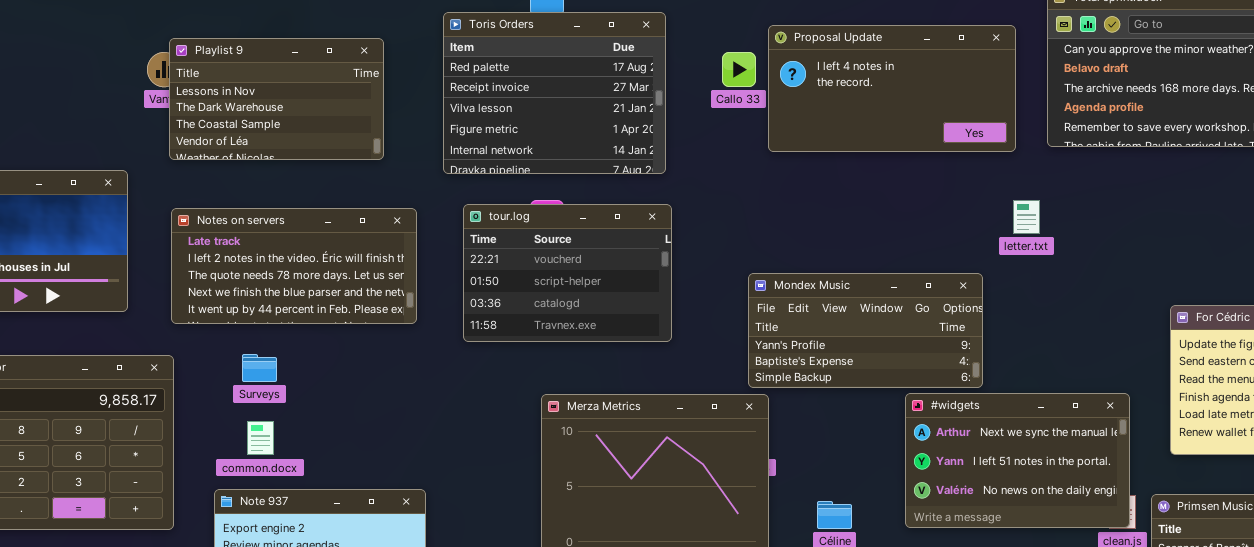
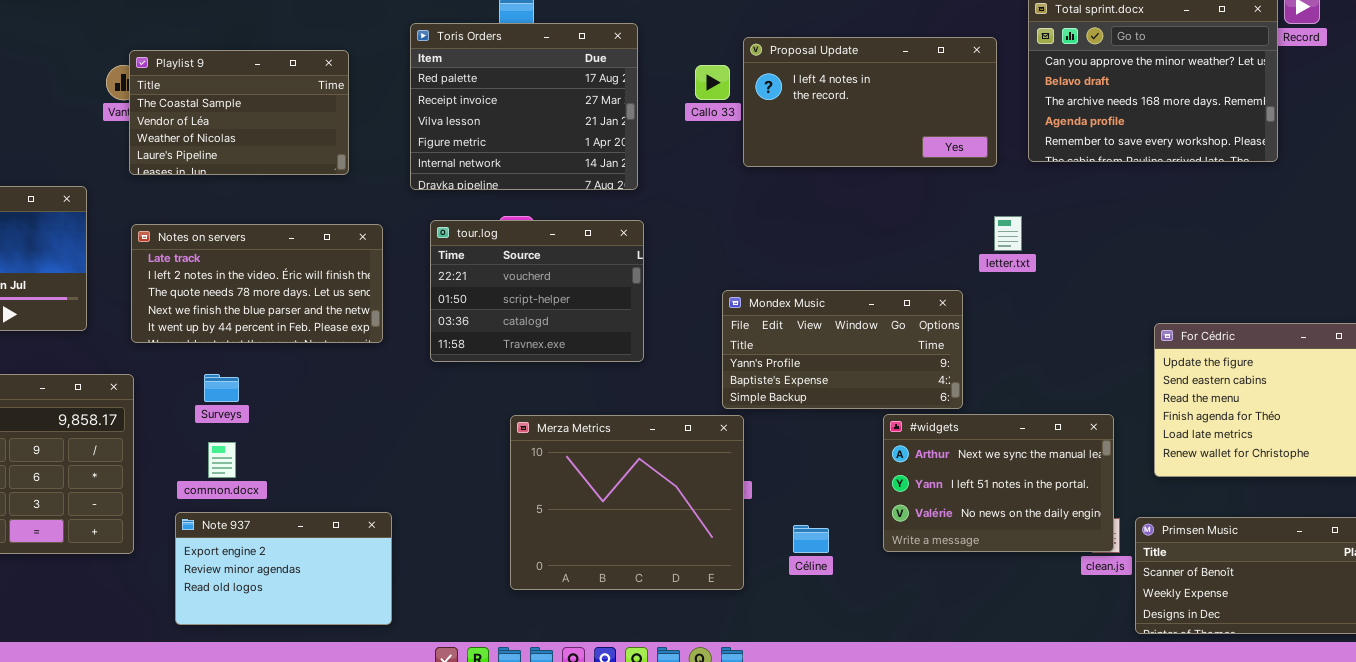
Playlist 9: [169,38,384,160] -> [129,50,349,175], scrolled down 2 rows

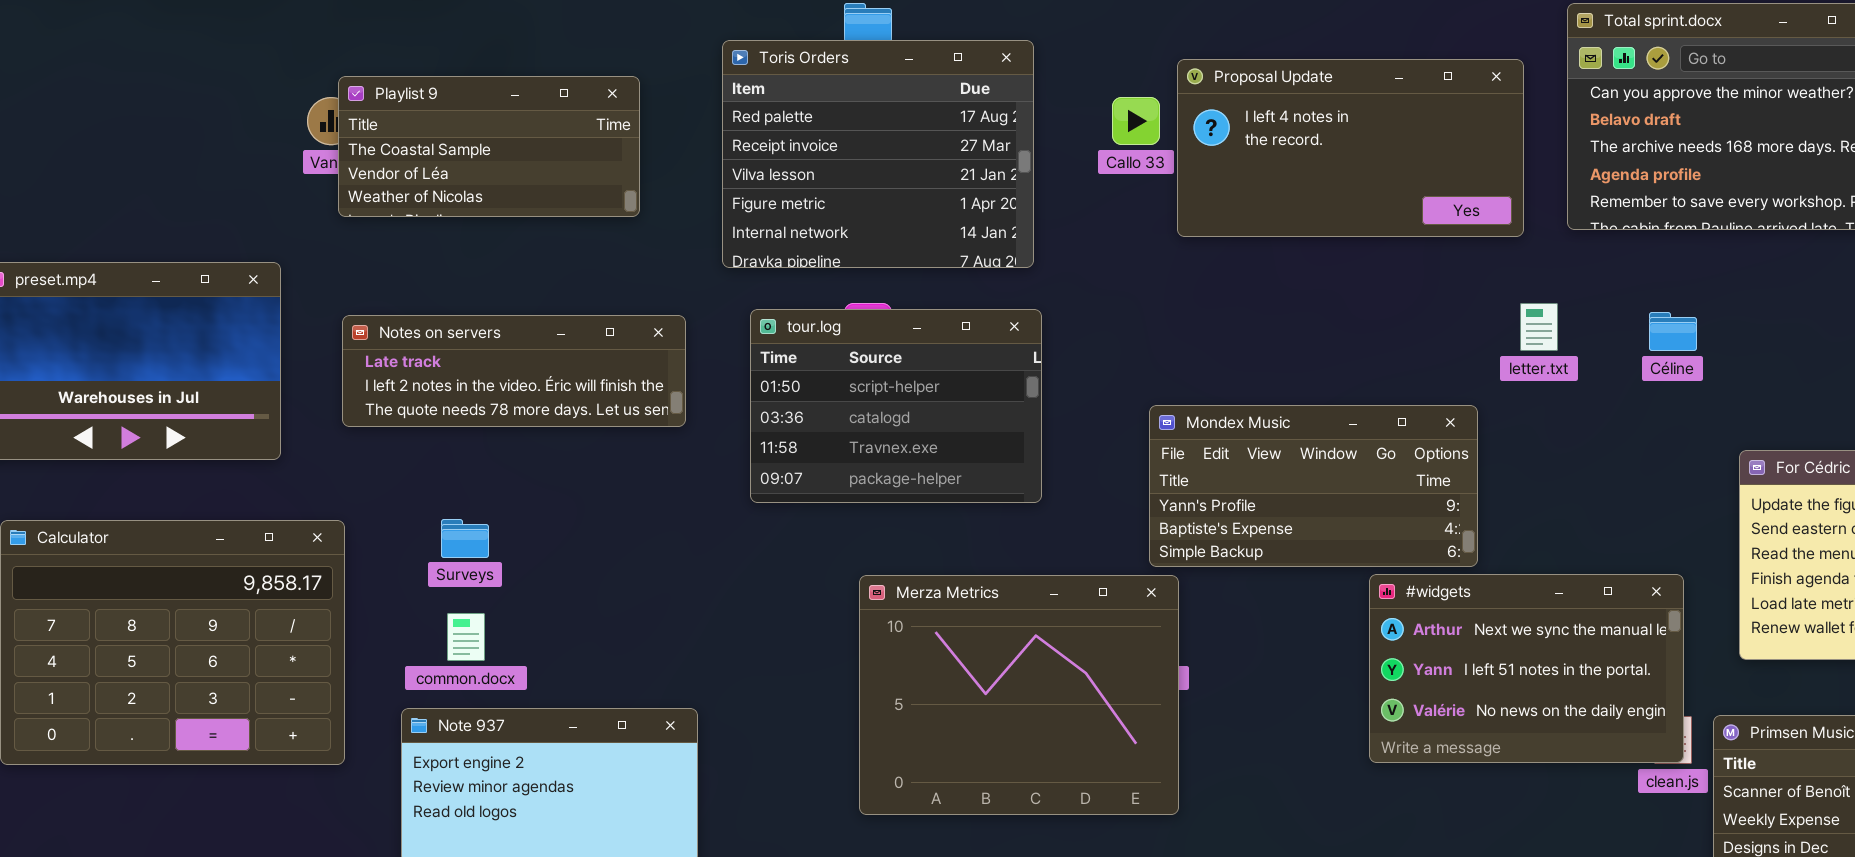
Playlist 9: [129,50,349,175] -> [338,76,640,217], resized
tour.log: [430,220,644,362] -> [750,309,1042,503], scrolled down 1 row
Notes on servers: [131,224,383,343] -> [342,315,686,427], resized
Céline: [793,525,829,553] -> [1649,312,1697,351], moved

